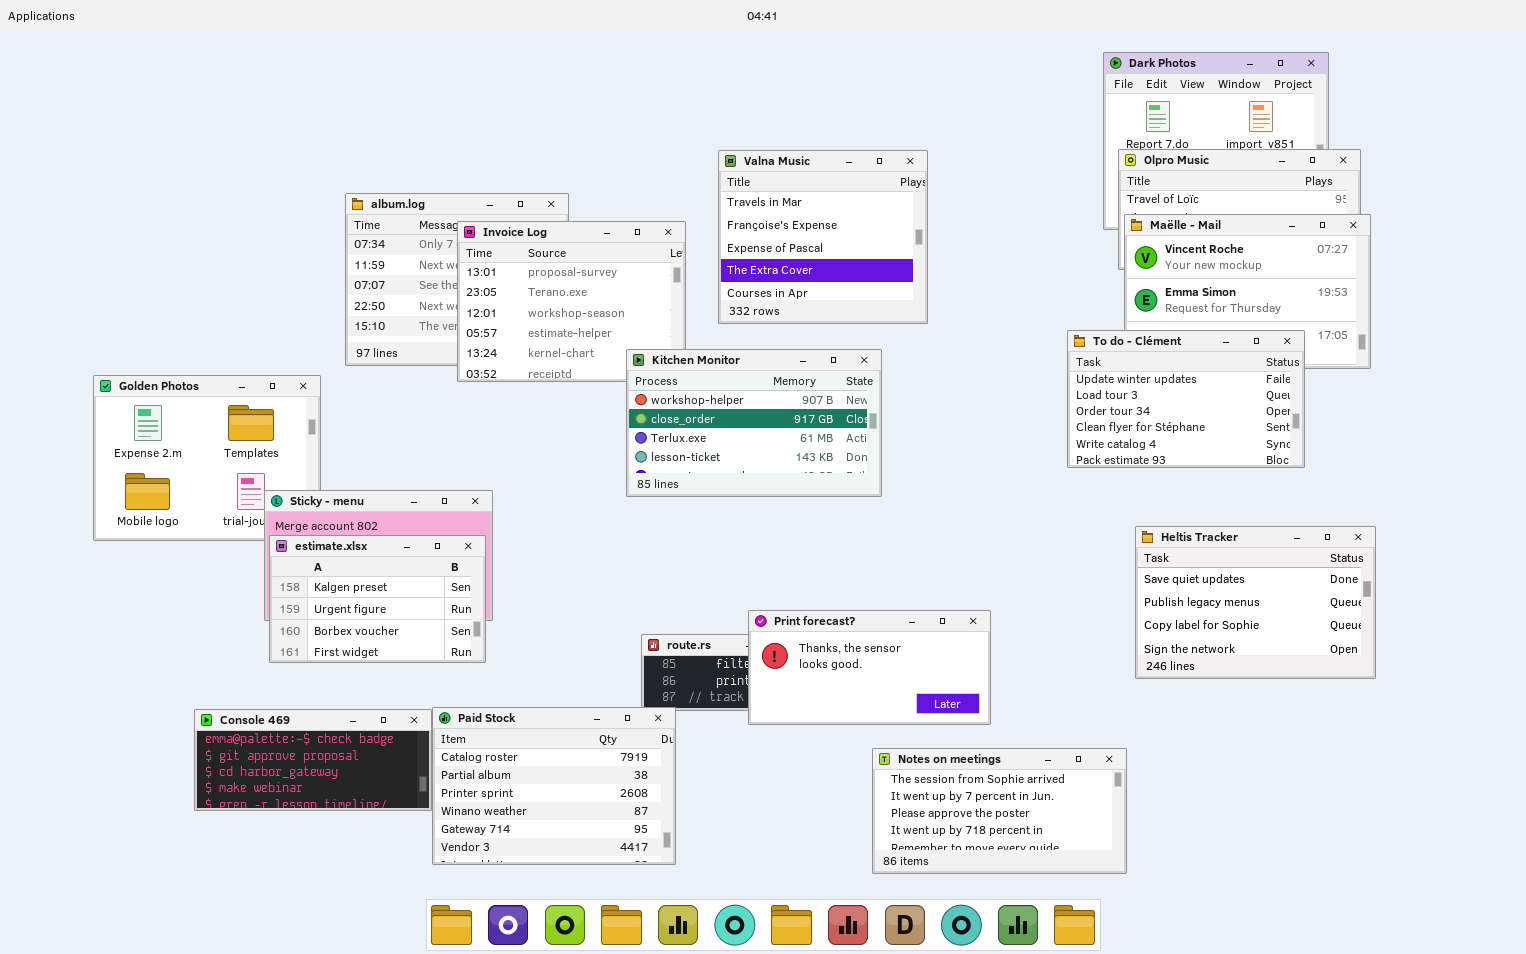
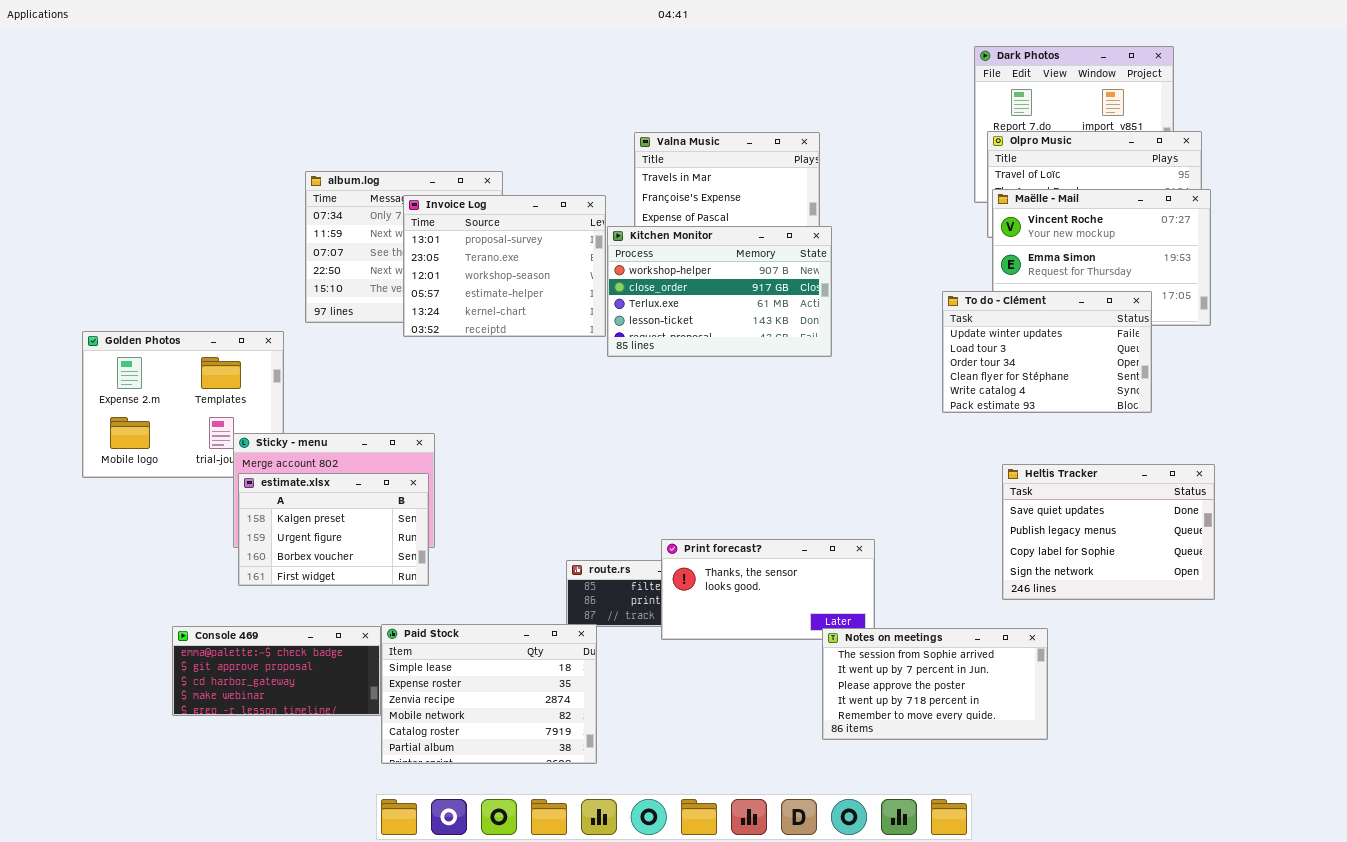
Kitchen Monitor: [626,349,882,497] -> [607,226,832,357], moved
Paid Stock: [432,707,676,865] -> [381,624,597,764], scrolled up 4 rows
Notes on meetings: [872,748,1127,874] -> [822,628,1048,740], moved

